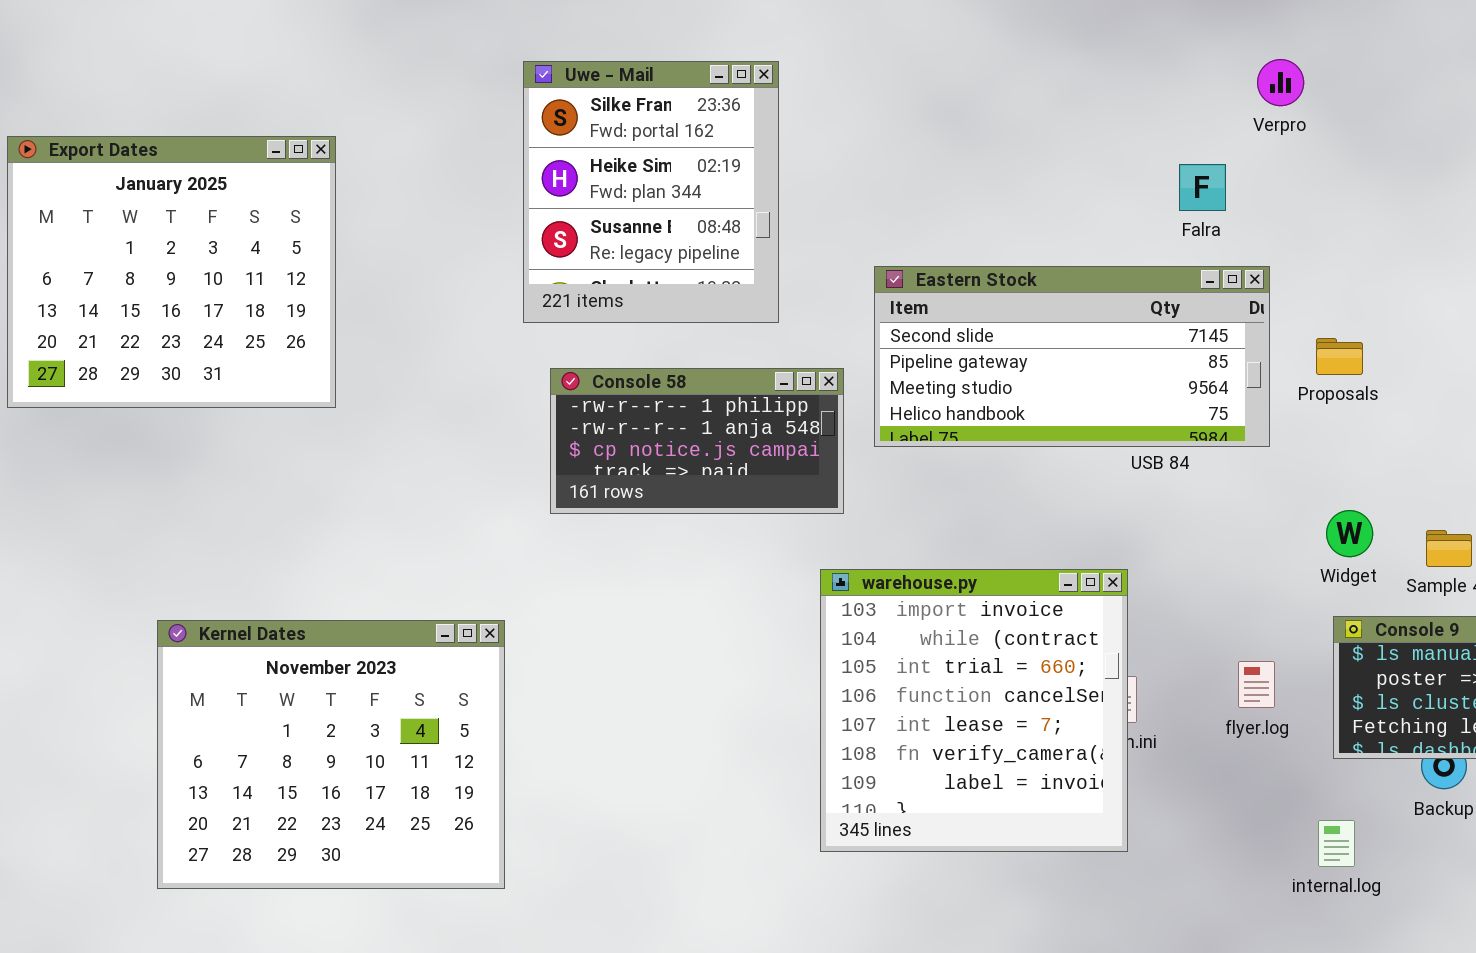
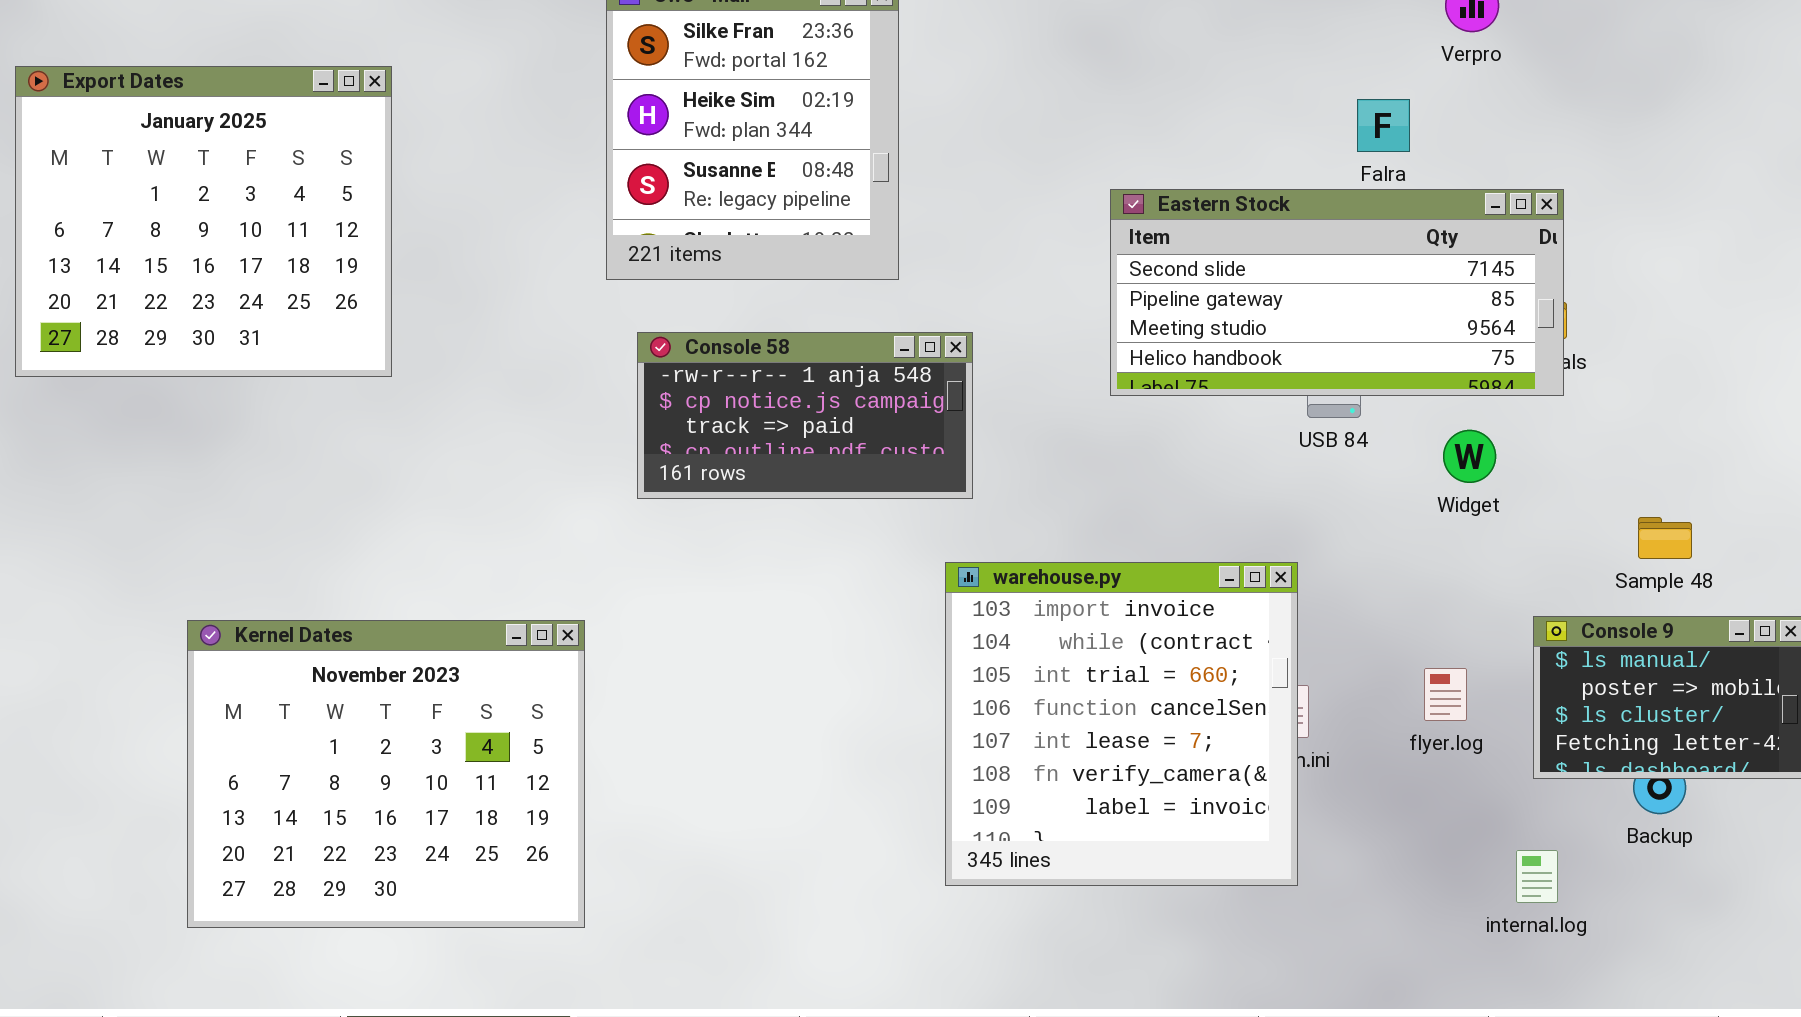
Eastern Stock: [874,266,1270,447] -> [1110,189,1564,396], moved
Console 58: [550,368,844,514] -> [637,332,973,499], scrolled down 1 row
Widget: [1326,510,1373,557] -> [1443,430,1496,483], moved

